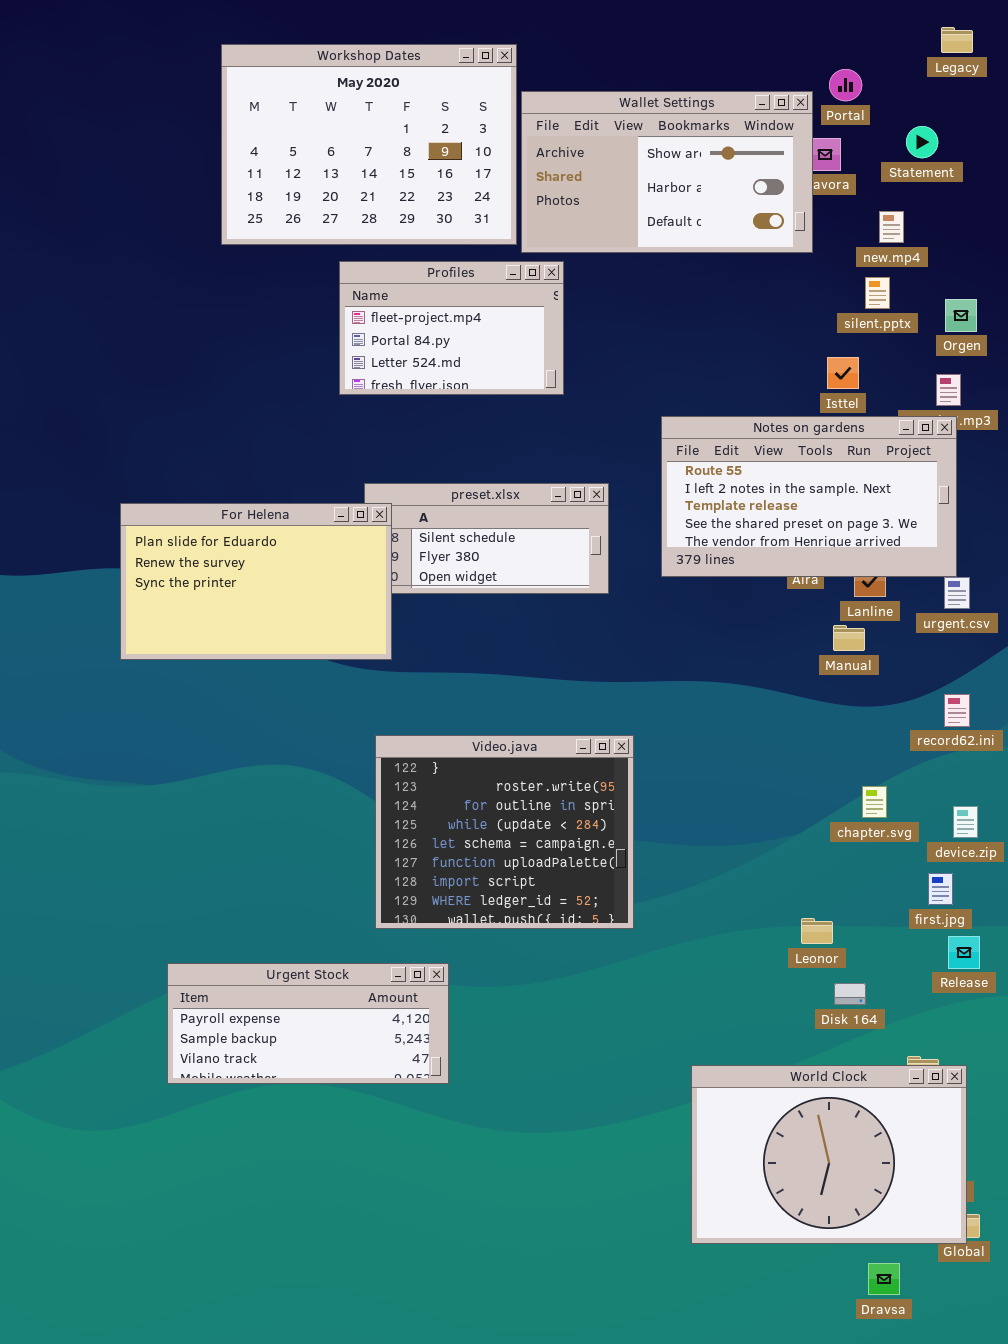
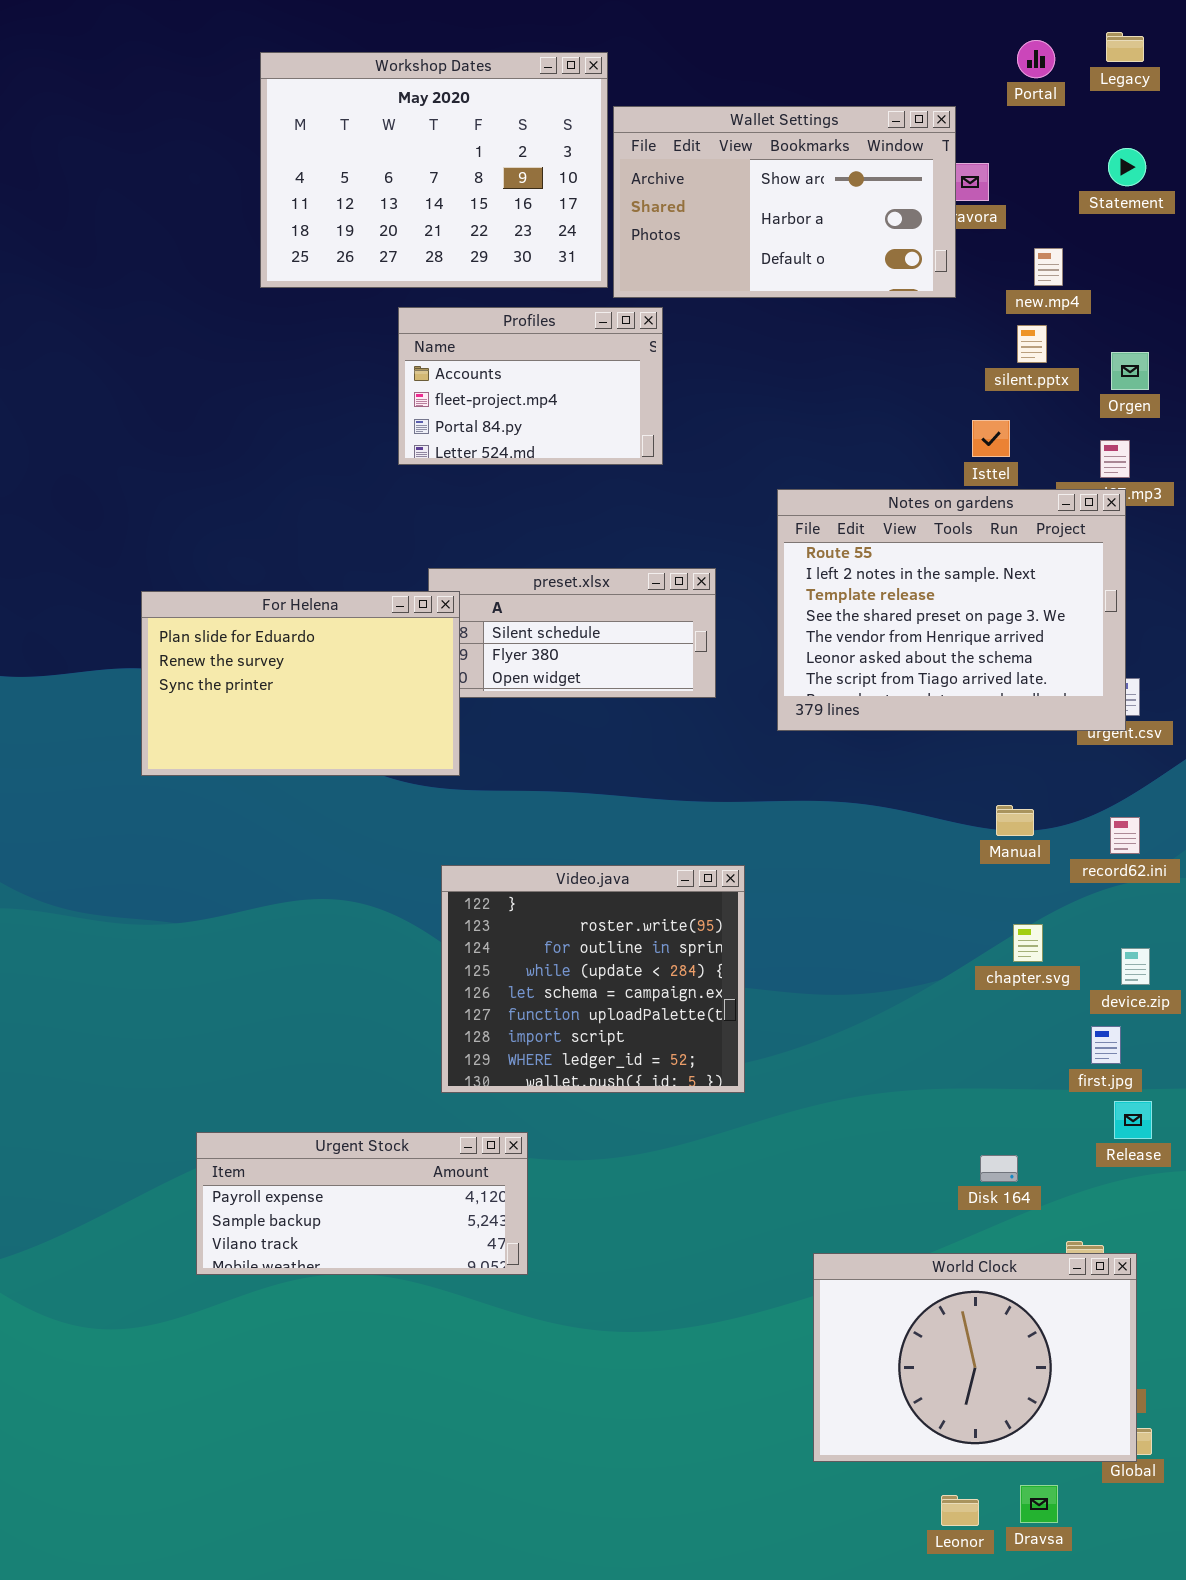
Portal: [829,69,862,101] -> [1017,40,1055,78], moved
Statement: [906,126,938,158] -> [1108,148,1146,186], moved
Profiles: [339,261,564,395] -> [398,307,663,465], scrolled up 1 row
Notes on gardens: [661,416,957,577] -> [777,489,1126,731], resized
Manual: [833,625,865,651] -> [996,805,1034,836], moved
Leonor: [801,918,833,944] -> [941,1495,979,1526], moved

